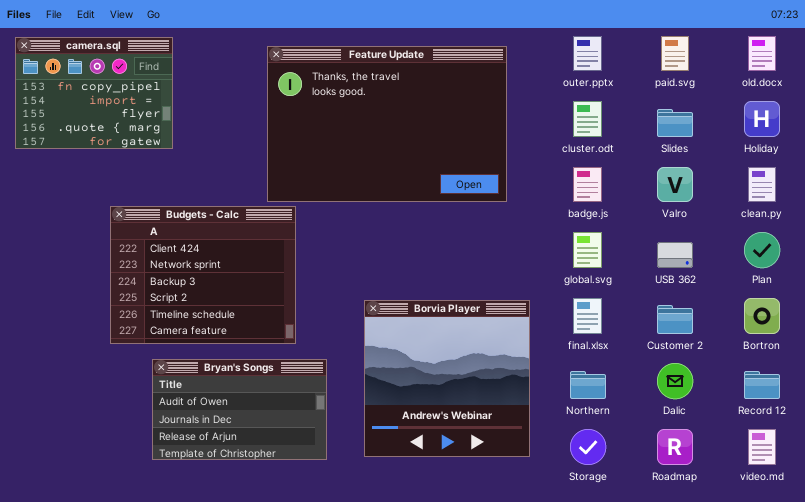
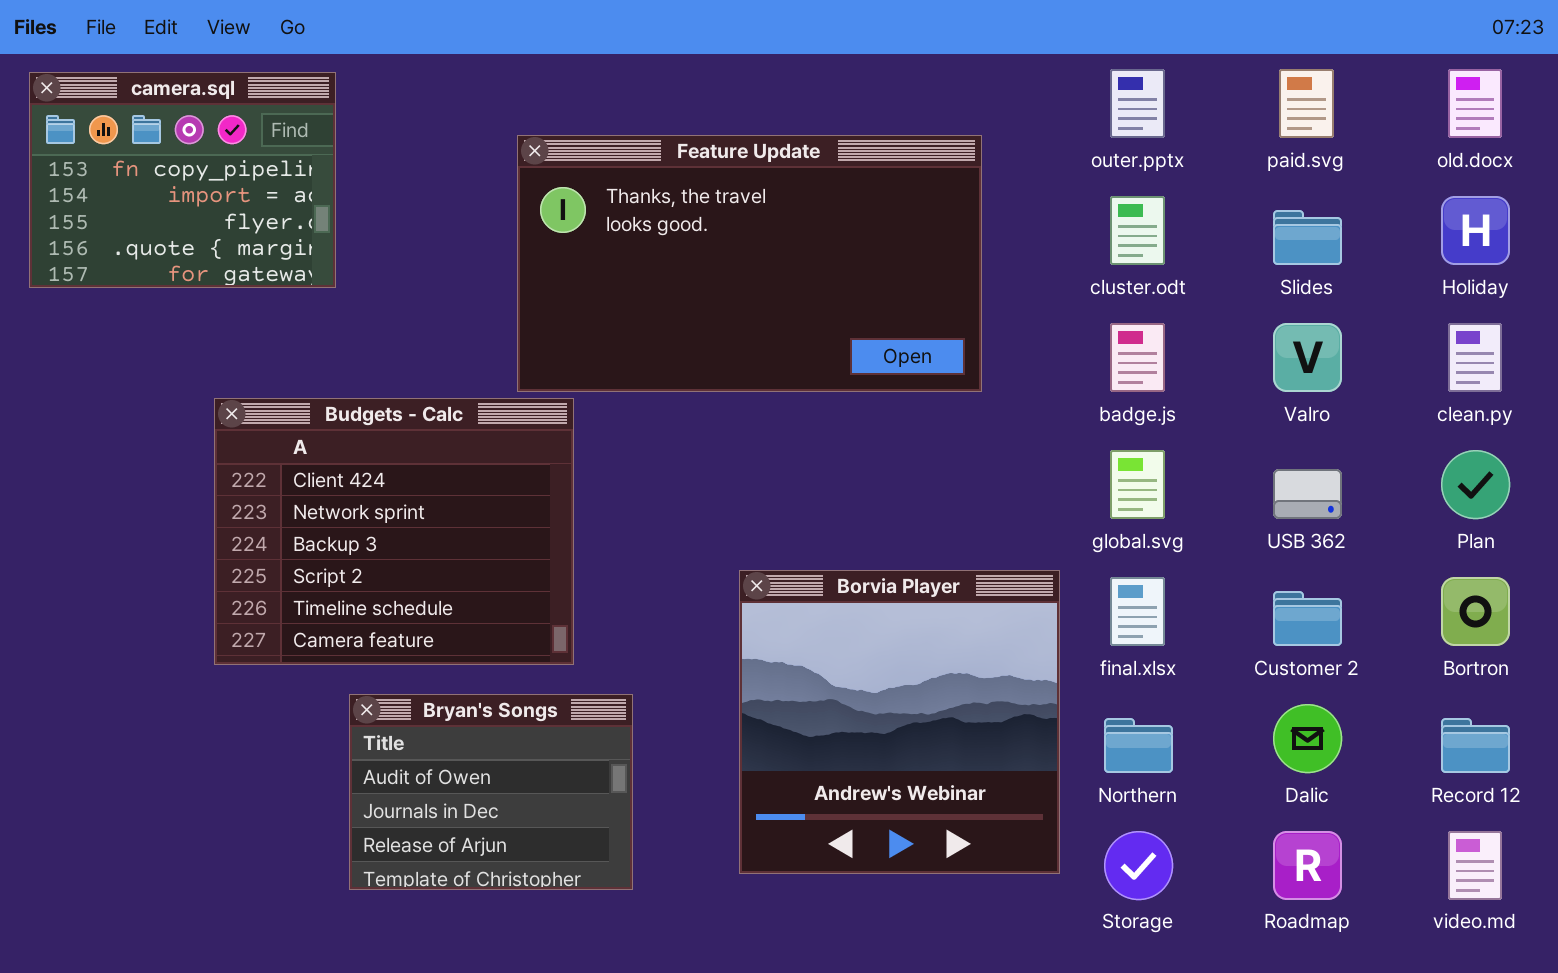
Feature Update: [267,46,507,202] -> [517,135,982,392], resized
Borvia Player: [364,300,530,457] -> [739,570,1060,874], moved
Bryan's Songs: [152,359,327,460] -> [349,694,633,890], resized

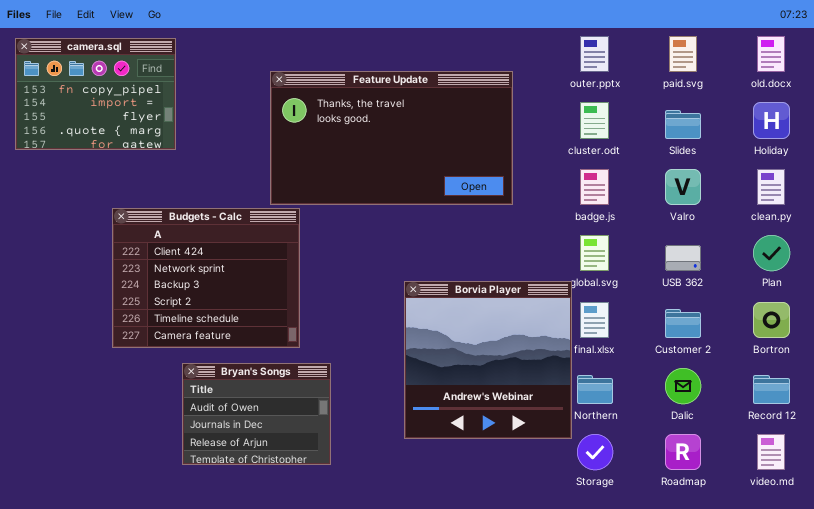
Borvia Player: [739,570,1060,874] -> [404,281,572,439], moved

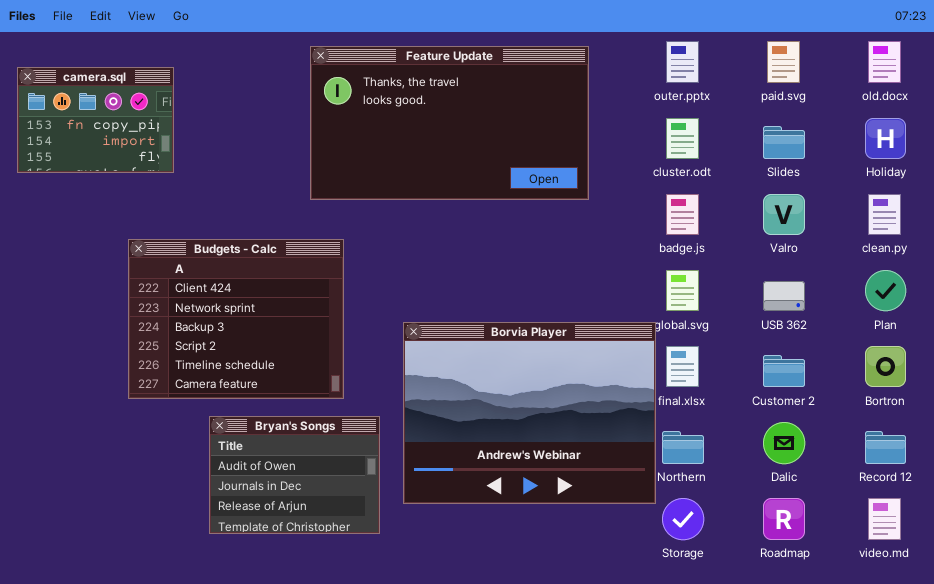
camera.sql: [15,38,176,150] -> [17,67,174,173], resized
Feature Update: [270,71,513,205] -> [310,46,589,200], moved
Borvia Player: [404,281,572,439] -> [403,322,656,504], resized

